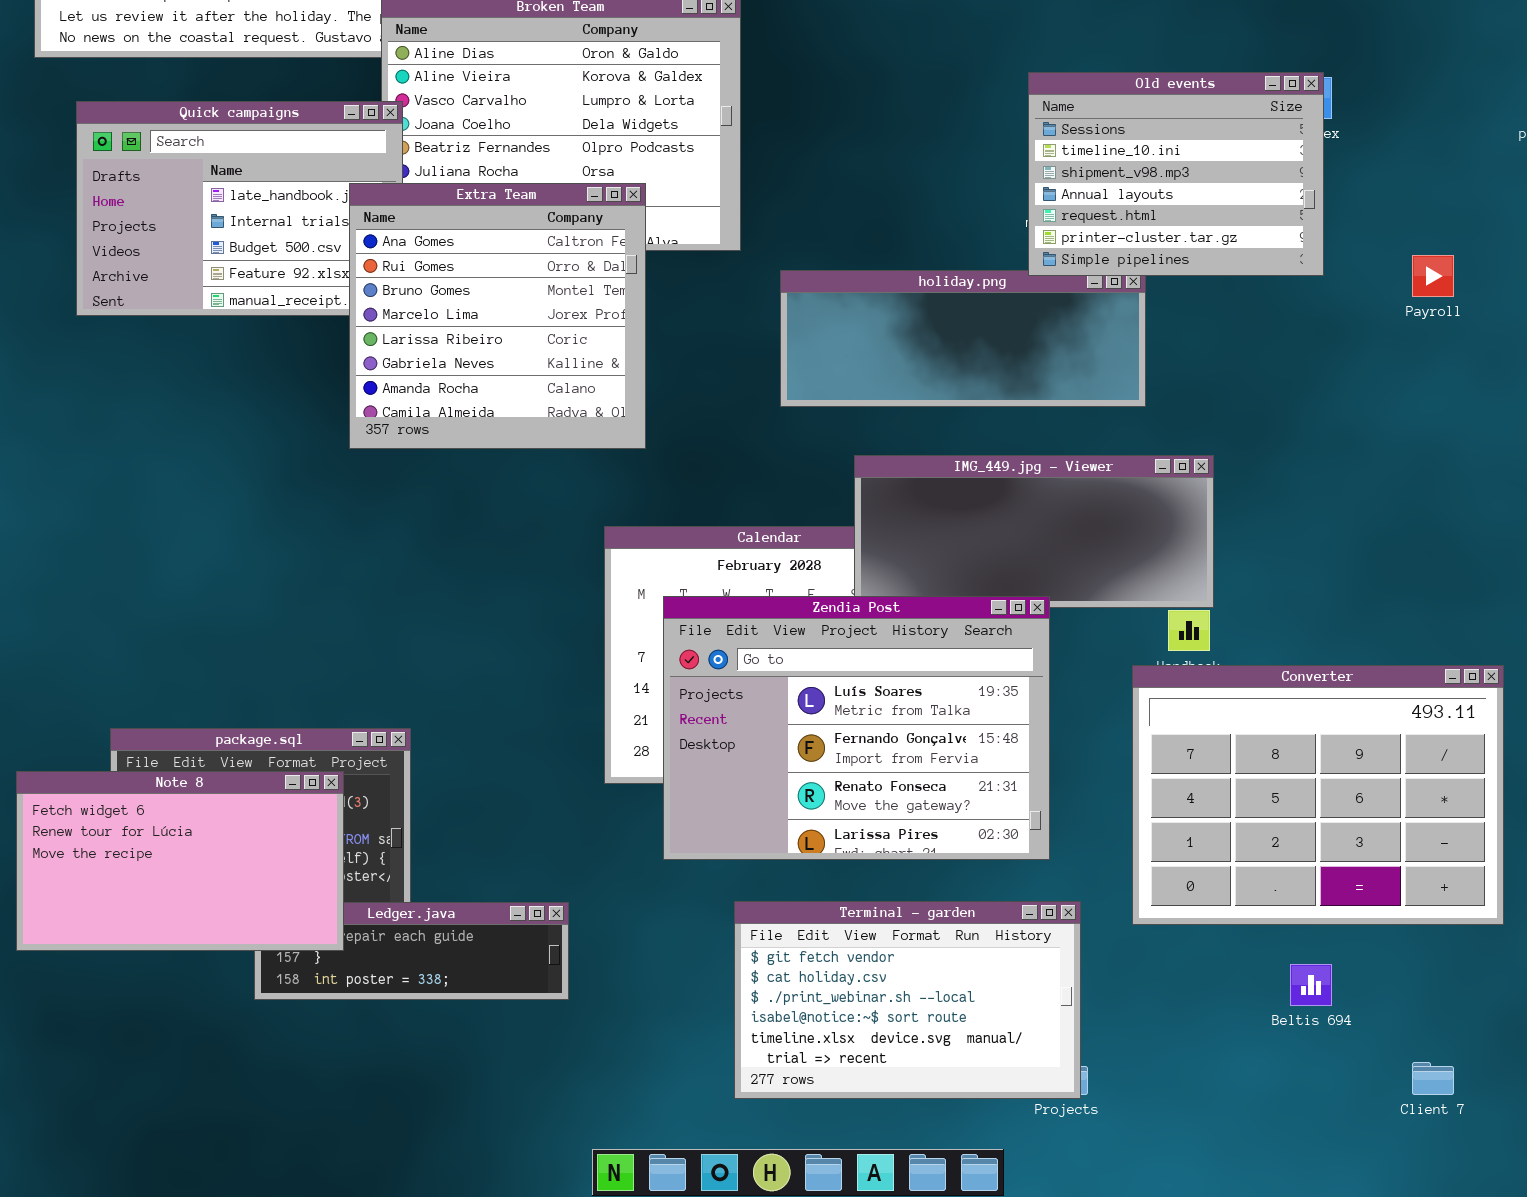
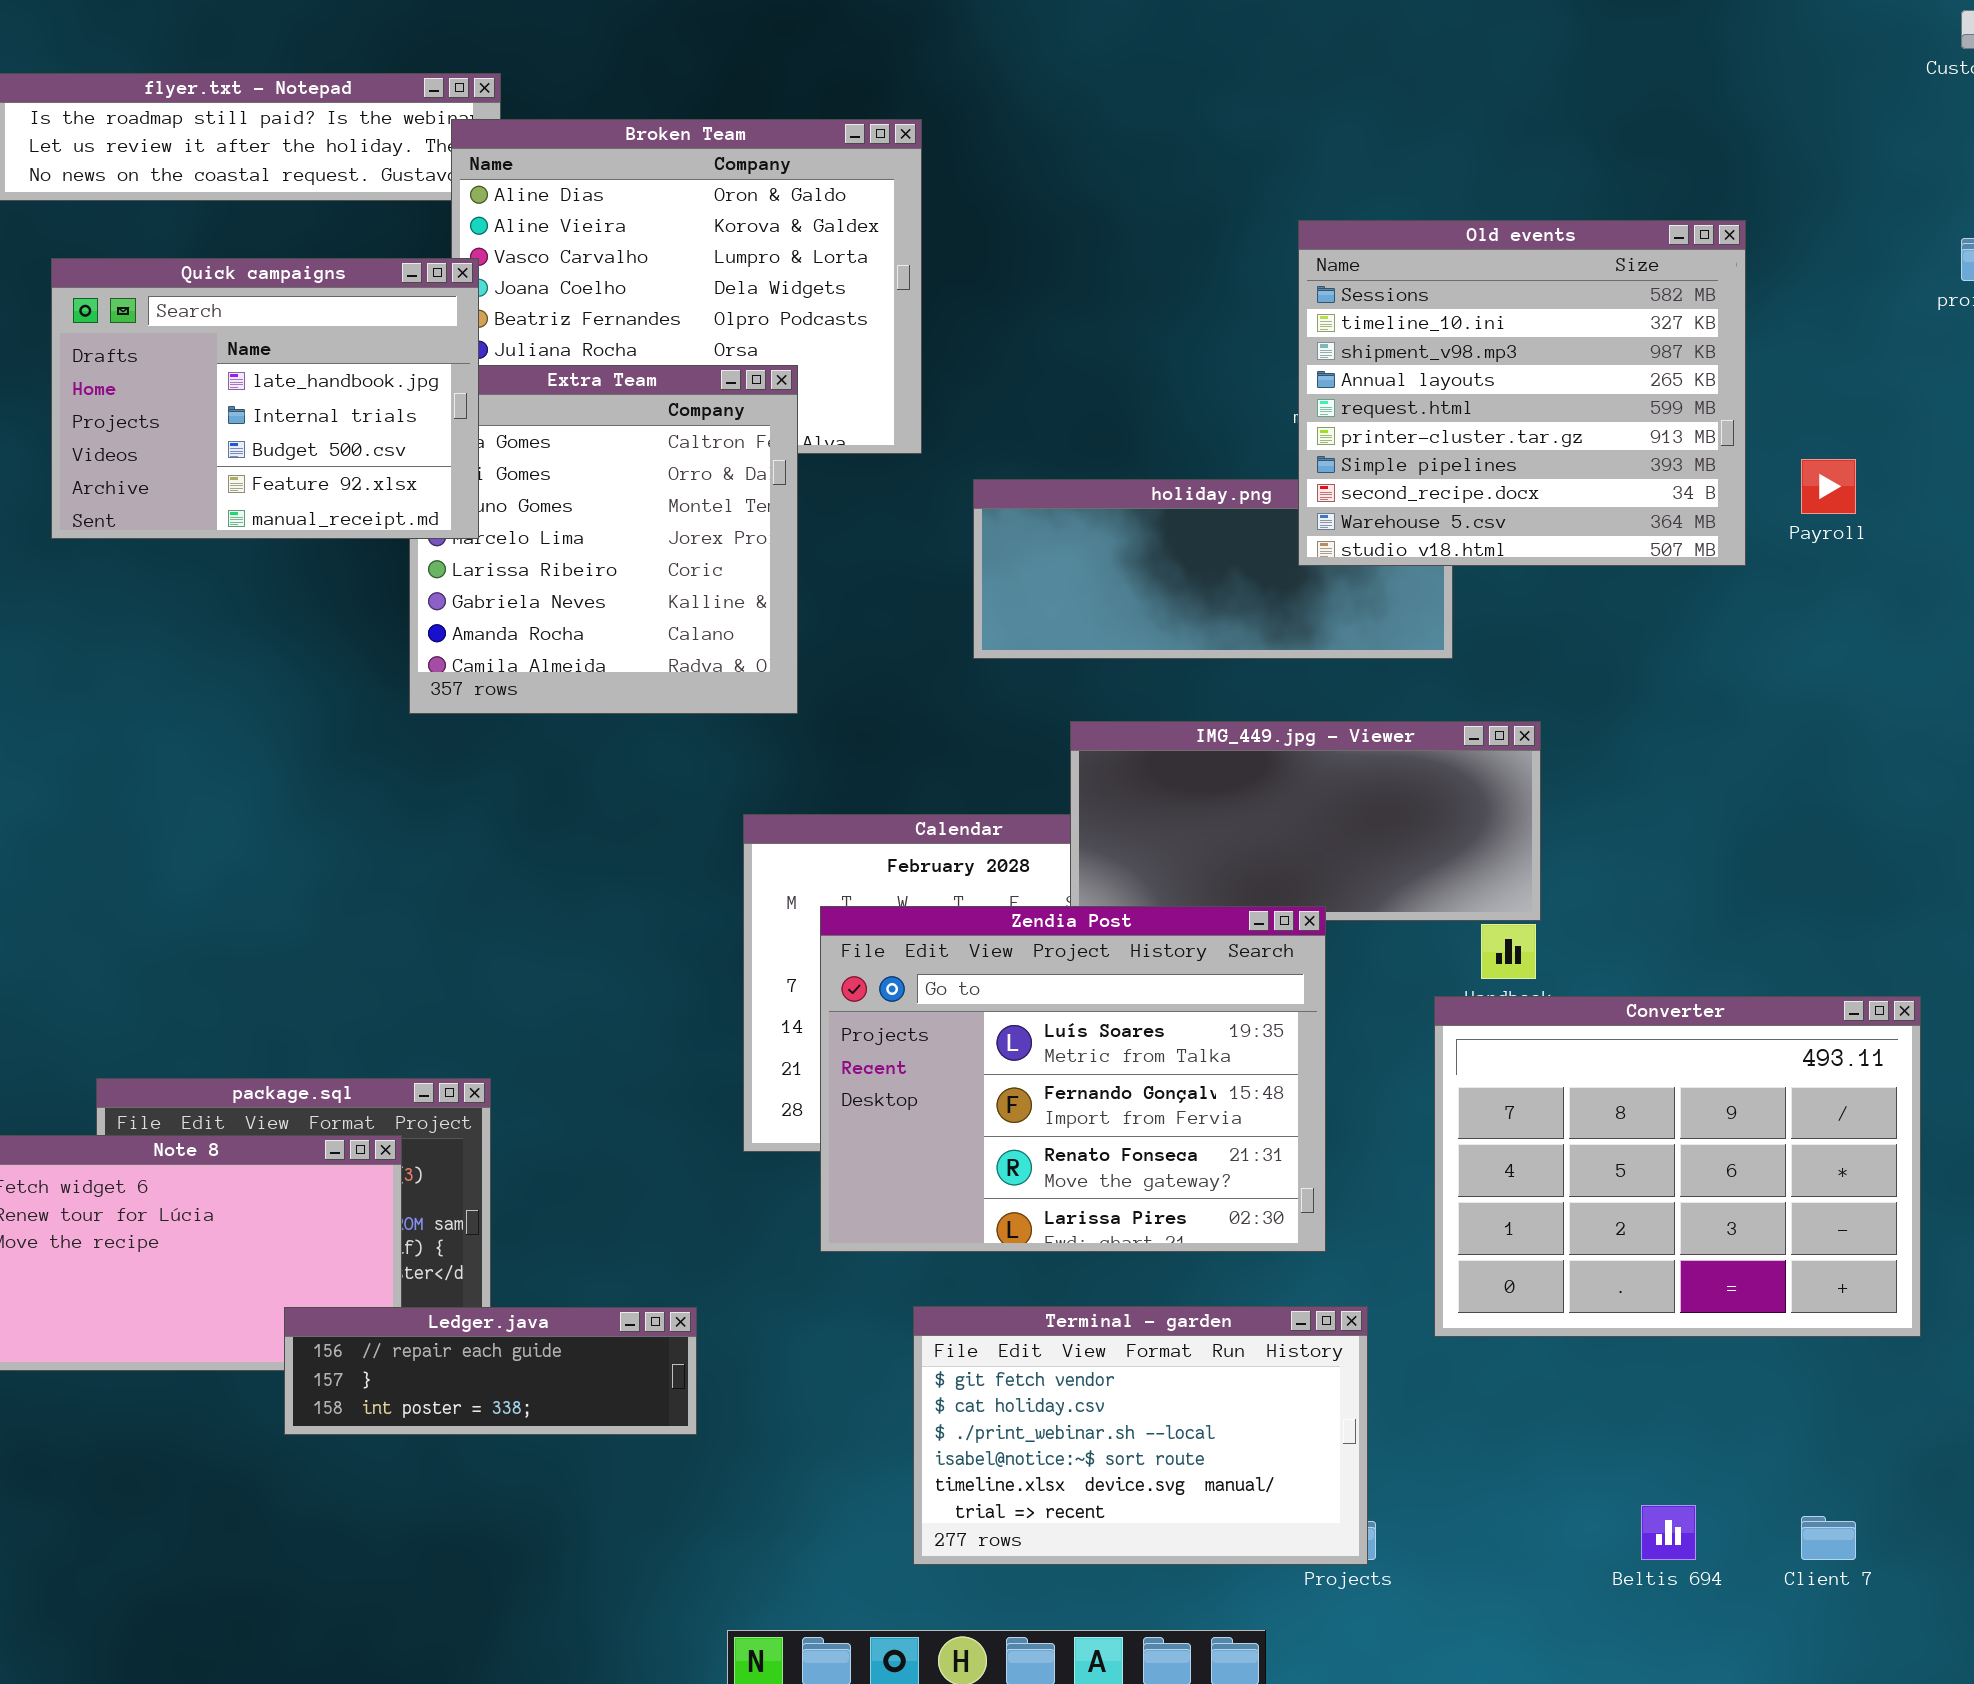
Old events: [1028,72,1324,276] -> [1298,220,1746,566], resized
Quick campaigns: [76,101,403,316] -> [51,258,479,539], raised
Ledger.java: [254,902,569,1000] -> [284,1307,697,1435], raised
Beltis 694: [1290,964,1332,1006] -> [1641,1505,1696,1560], moved

